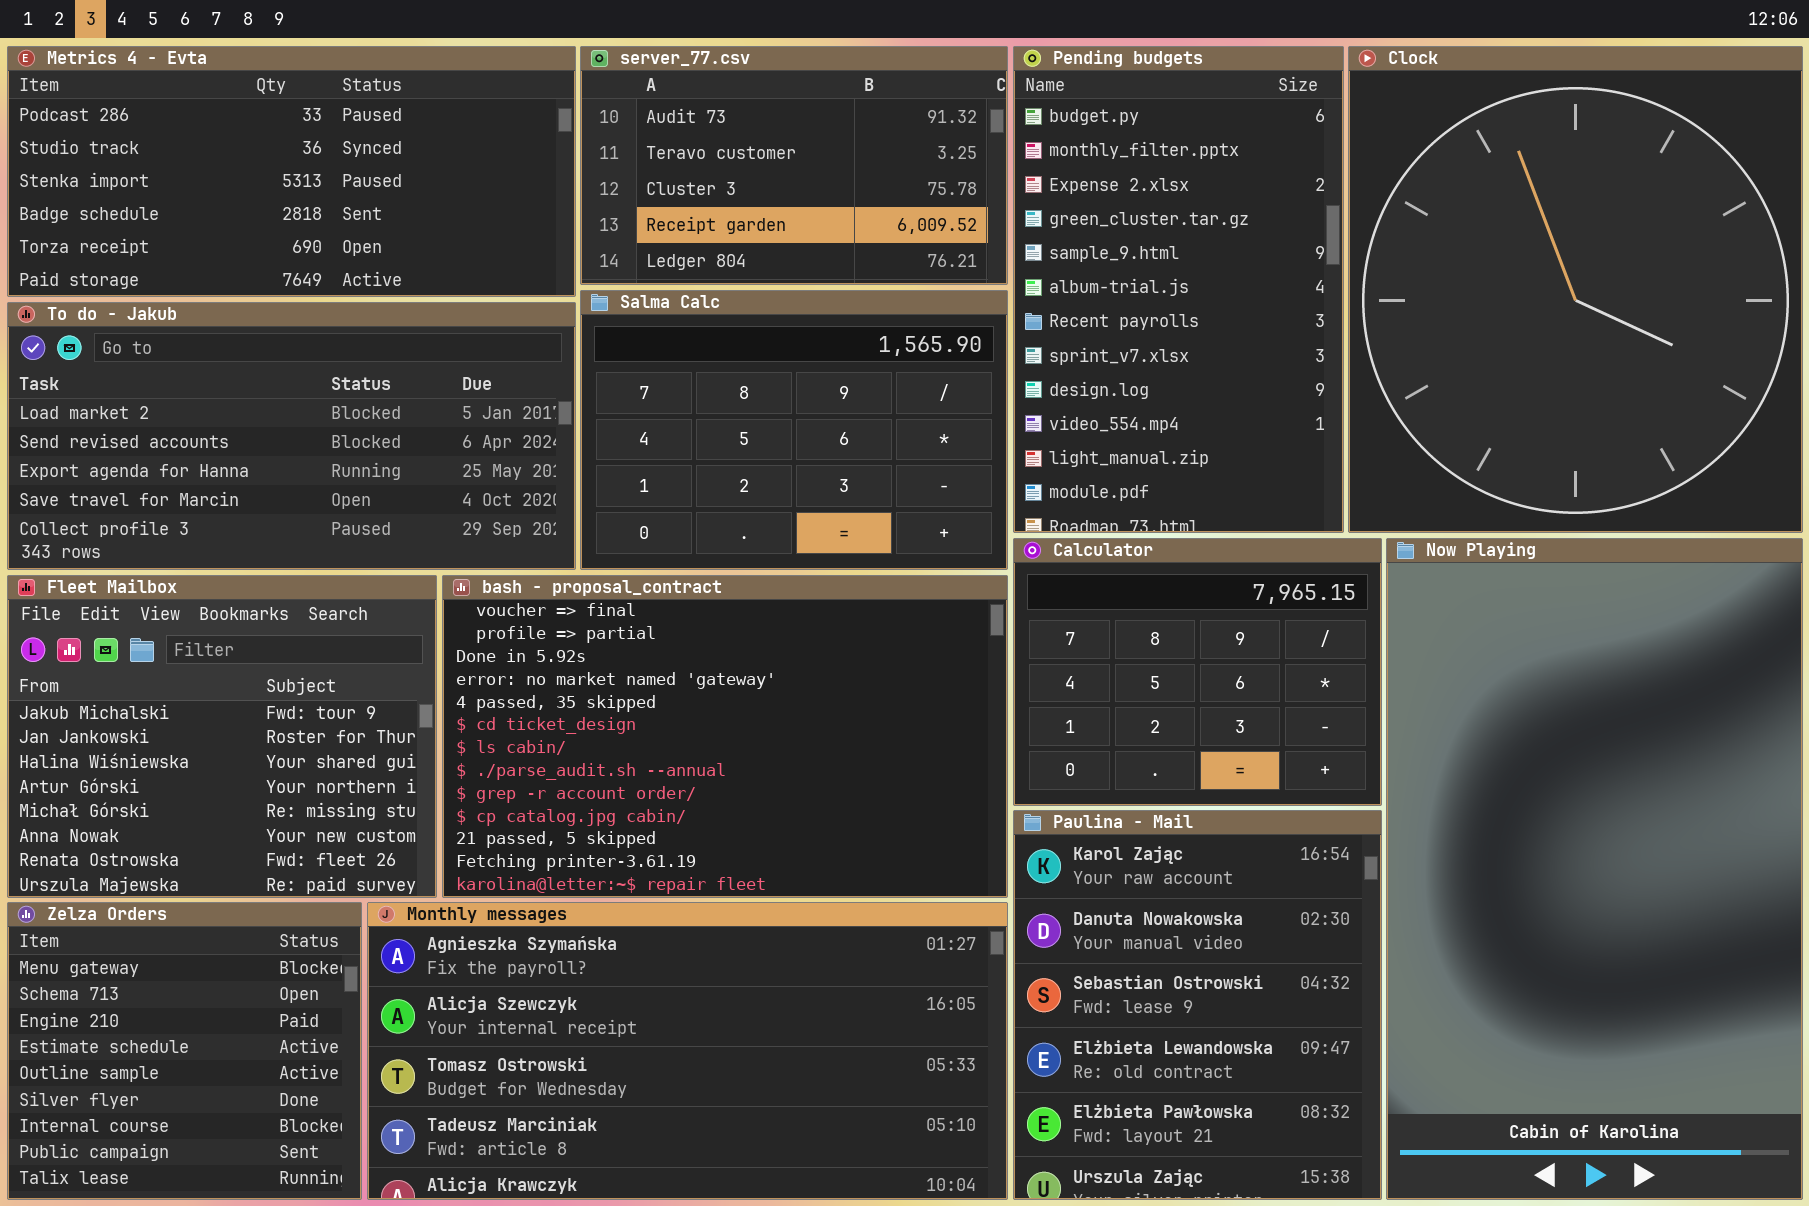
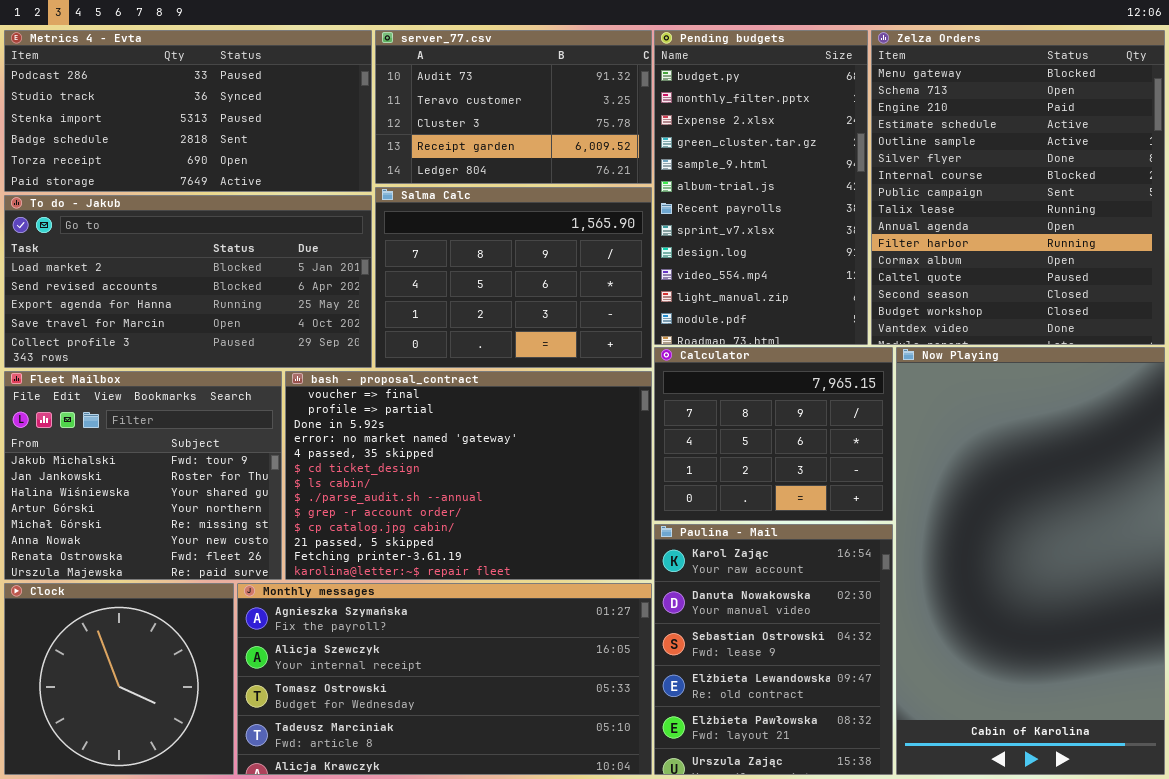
Clock: [1348,46,1803,533] -> [4,583,234,775], moved, resized
Zelza Orders: [7,902,362,1200] -> [871,30,1165,345], moved, resized

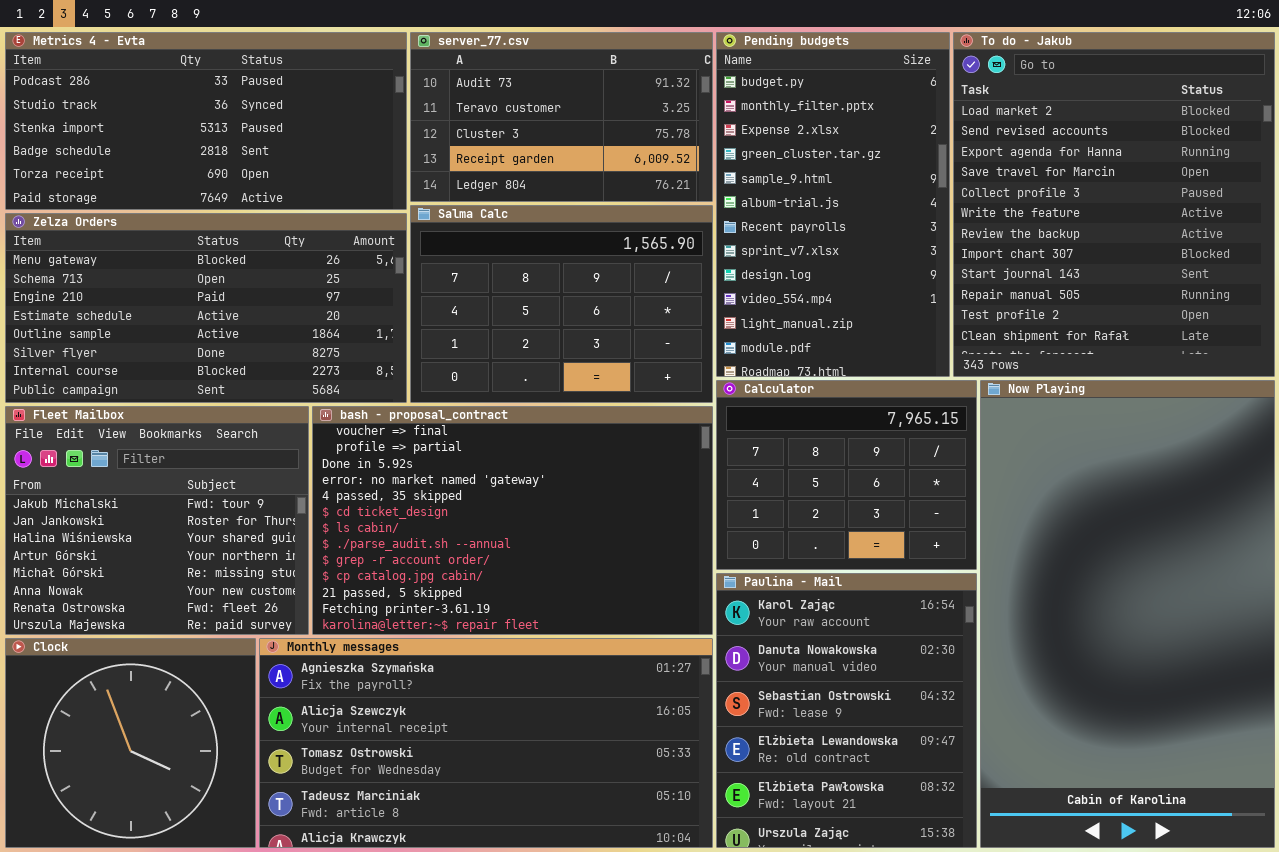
Zelza Orders: [871,30,1165,345] -> [5,213,407,403], moved, resized
To do - Jakub: [4,195,372,368] -> [953,32,1275,377], moved, resized

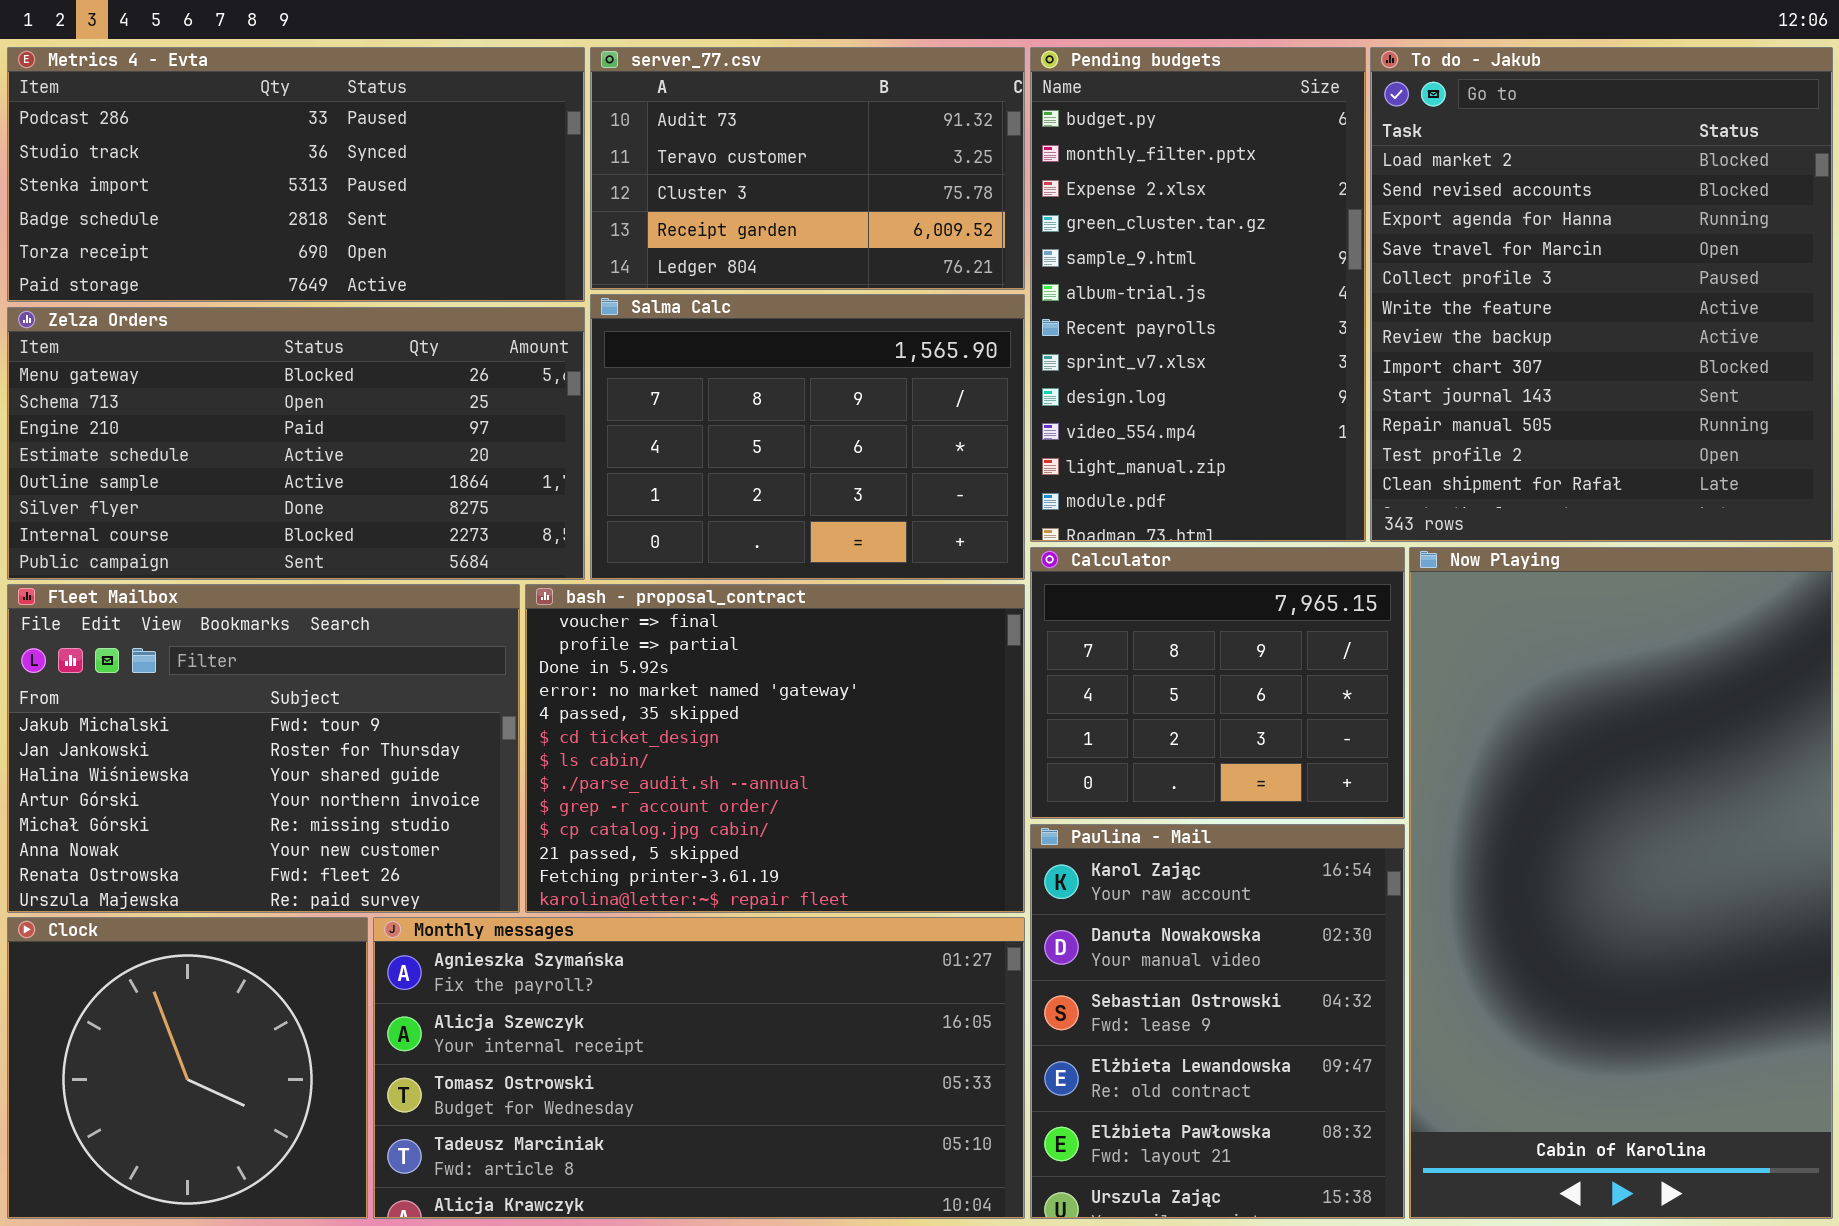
Fleet Mailbox: [5,406,309,635] -> [7,584,520,913], resized
bash - proposal_contract: [312,406,713,635] -> [525,584,1025,913], resized

